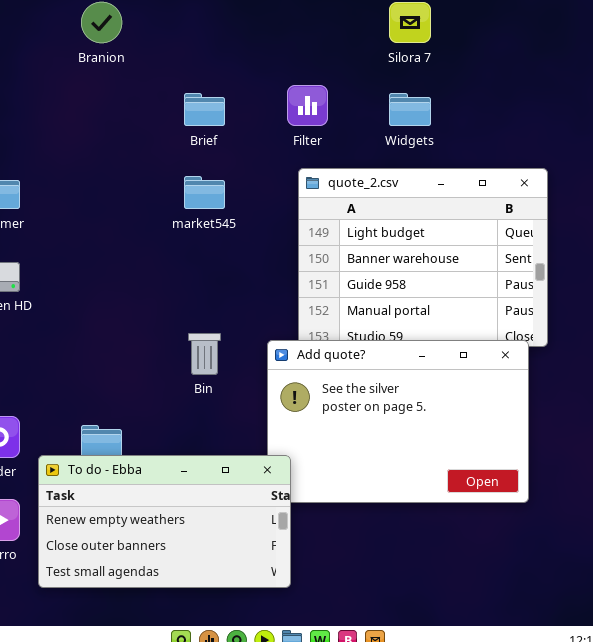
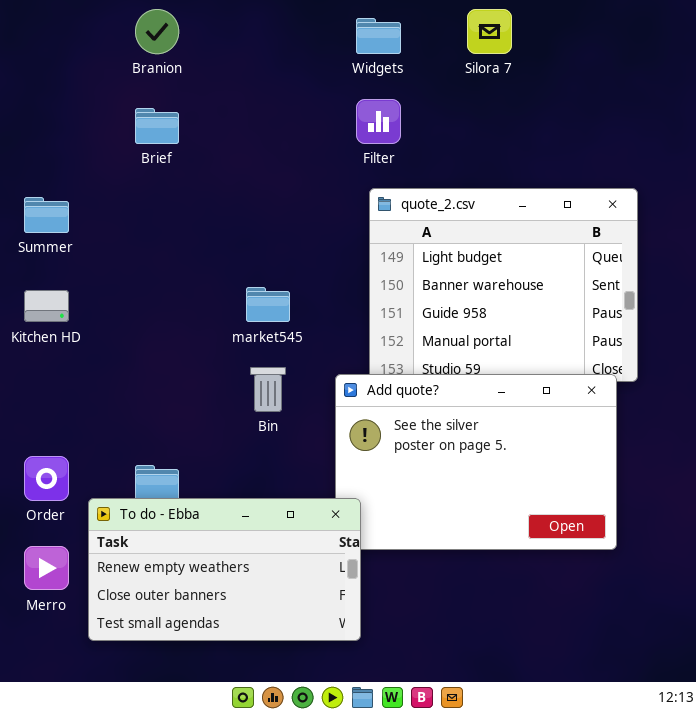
Brief: [184,93,225,126] -> [135,108,179,144], moved
Widgets: [389,93,431,126] -> [356,18,401,54], moved
market545: [184,176,225,209] -> [246,287,290,322], moved

